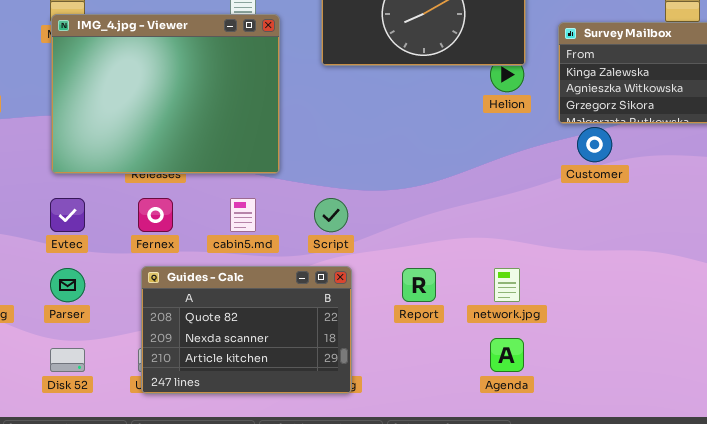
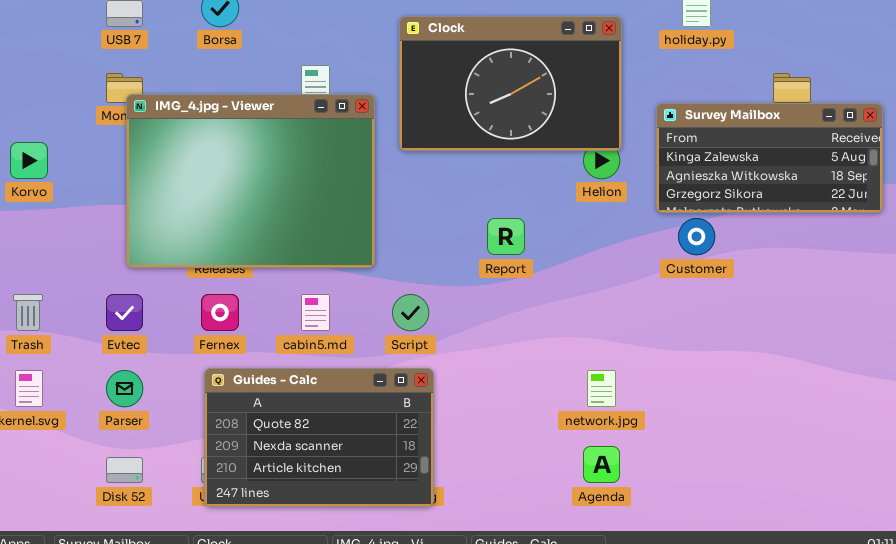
IMG_4.jpg - Viewer: [51,14,280,174] -> [126,94,375,268], moved
Report: [402,268,436,302] -> [487,218,525,255], moved

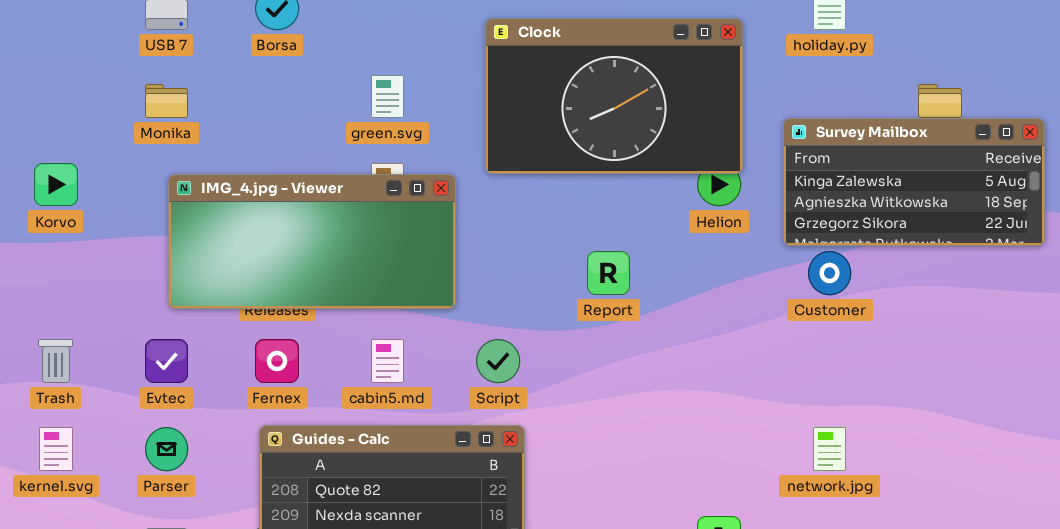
IMG_4.jpg - Viewer: [126,94,375,268] -> [168,174,456,309], resized
network.jpg: [587,370,616,407] -> [813,427,846,471], moved

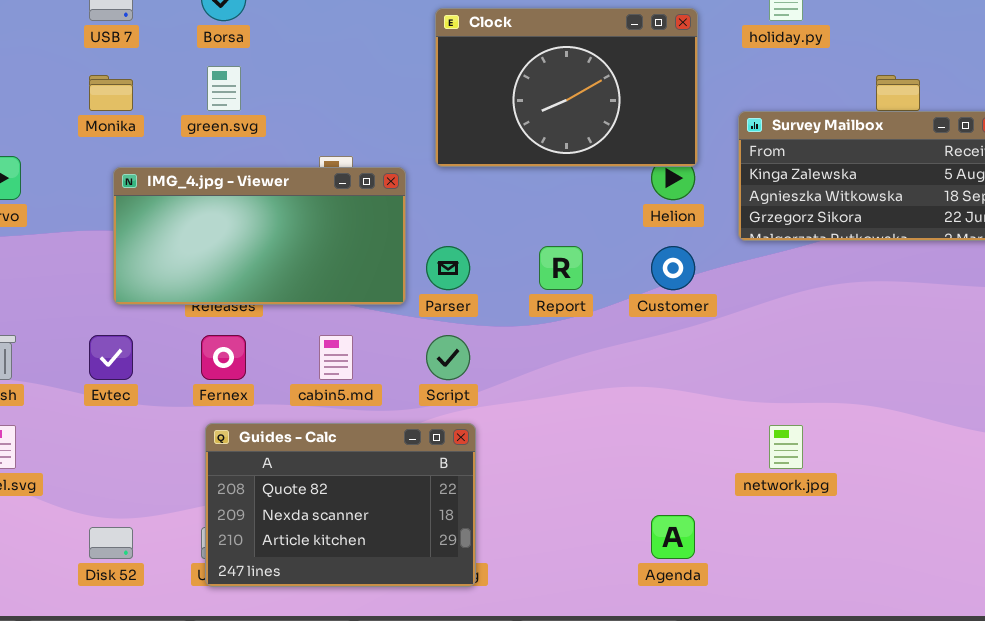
green.svg: [371,75,404,118] -> [207,66,241,111], moved
Customer: [808,251,851,295] -> [651,246,695,290], moved
Parser: [145,427,188,471] -> [426,246,470,290], moved

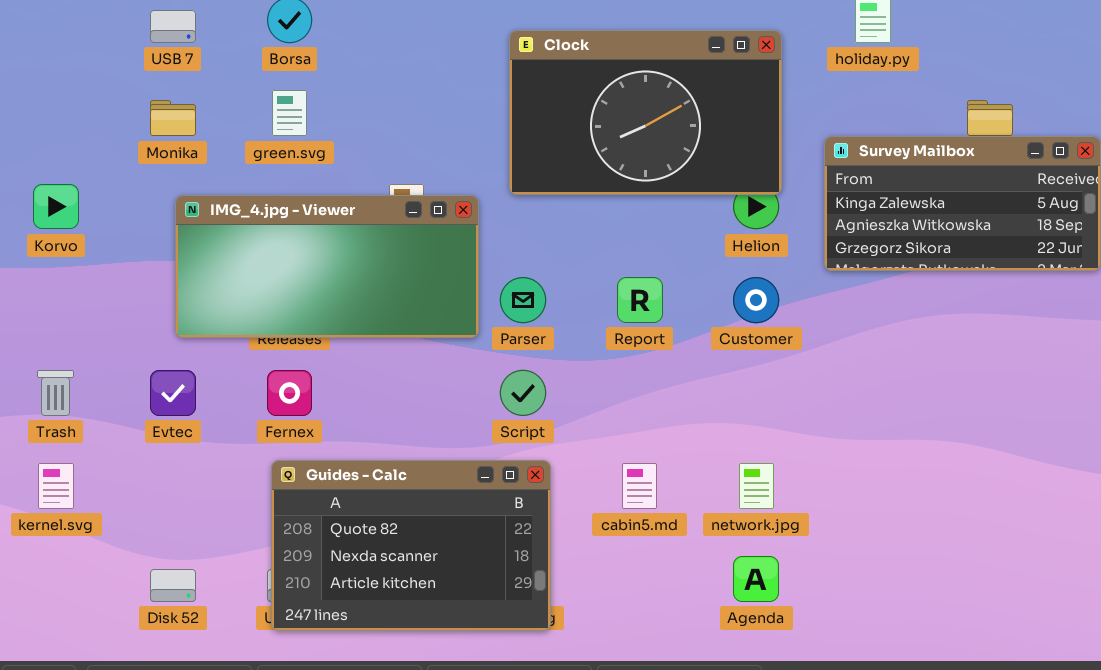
cabin5.md: [319,335,353,380] -> [622,463,657,509], moved
network.jpg: [769,425,803,469] -> [739,463,774,509], moved

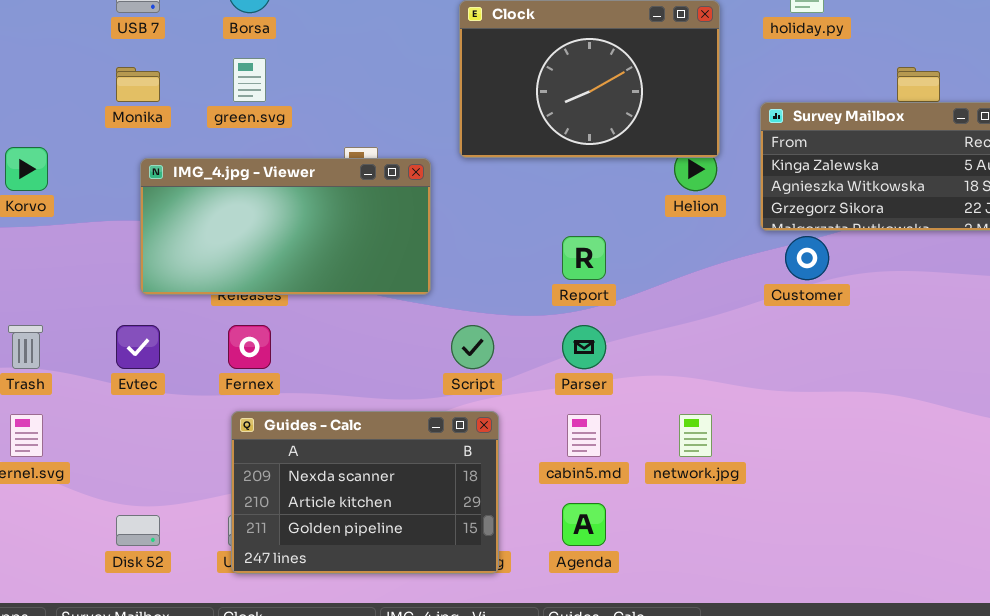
Parser: [500,277,546,323] -> [562,325,606,369], moved
Customer: [733,277,779,323] -> [785,236,829,280], moved
Guides - Calc: [271,460,551,631] -> [231,411,499,574], scrolled down 1 row
Agenda: [733,556,779,602] -> [562,503,606,546], moved

